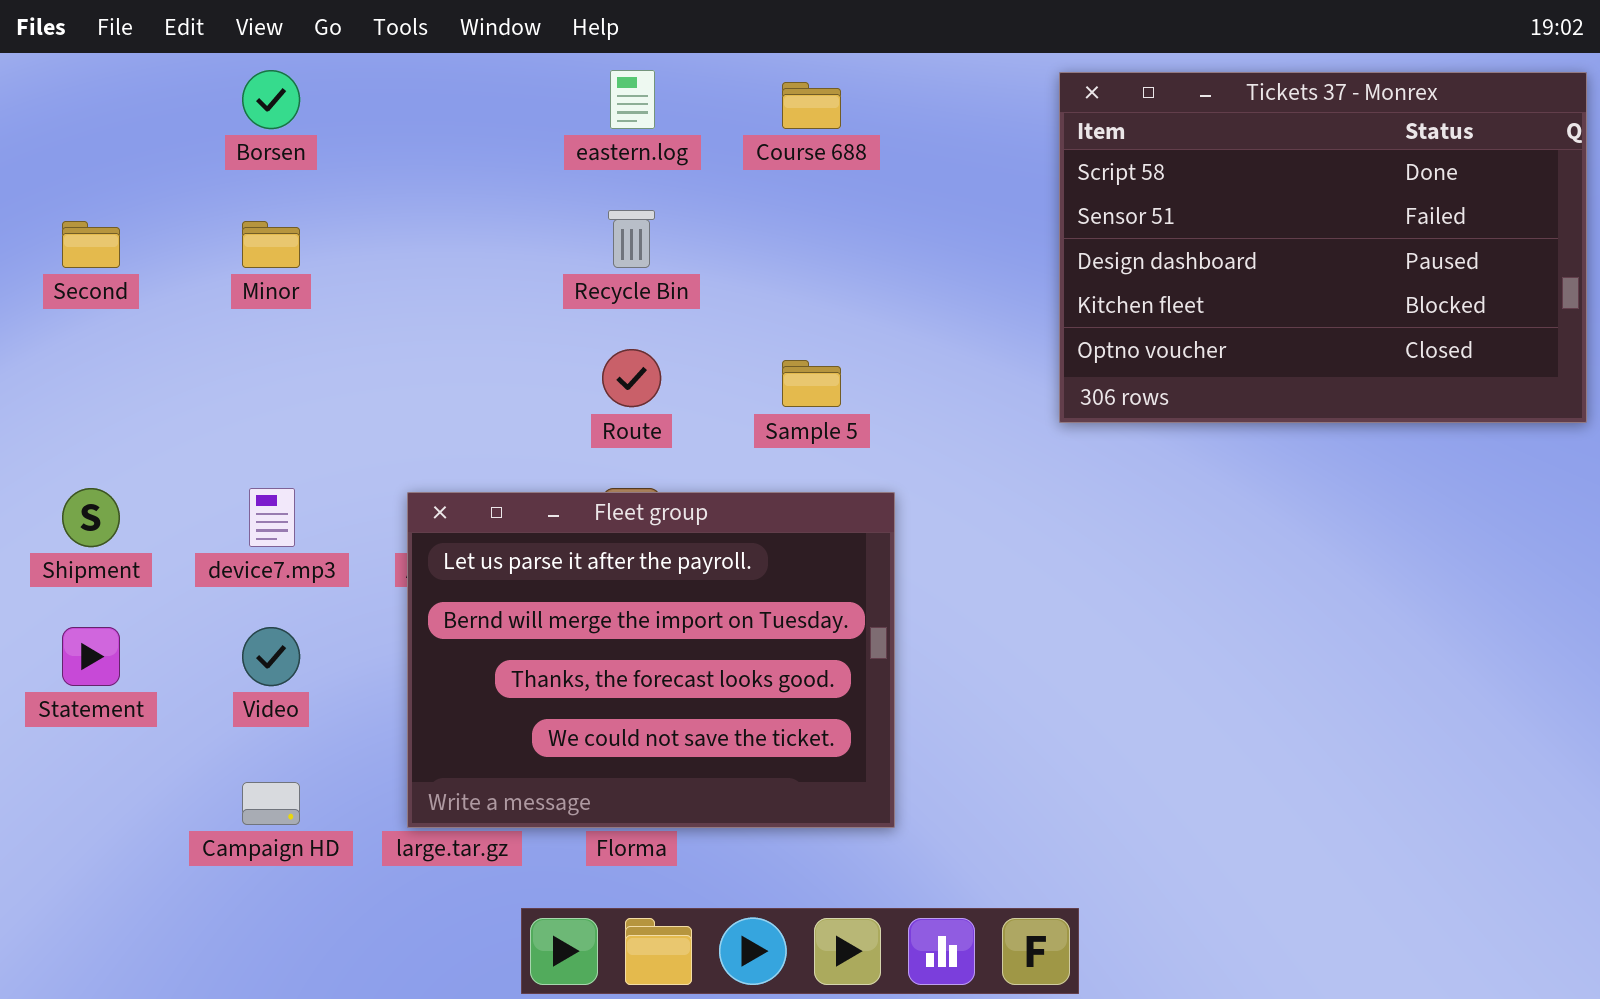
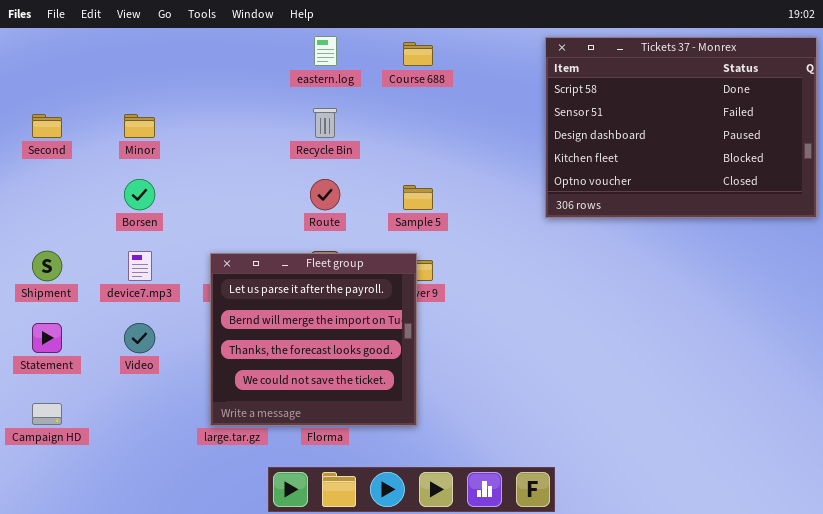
Borsen: [242,70,300,129] -> [124,179,155,210], moved
Fleet group: [407,492,895,828] -> [210,253,417,426], resized
Campaign HD: [242,782,300,825] -> [32,403,62,425], moved

